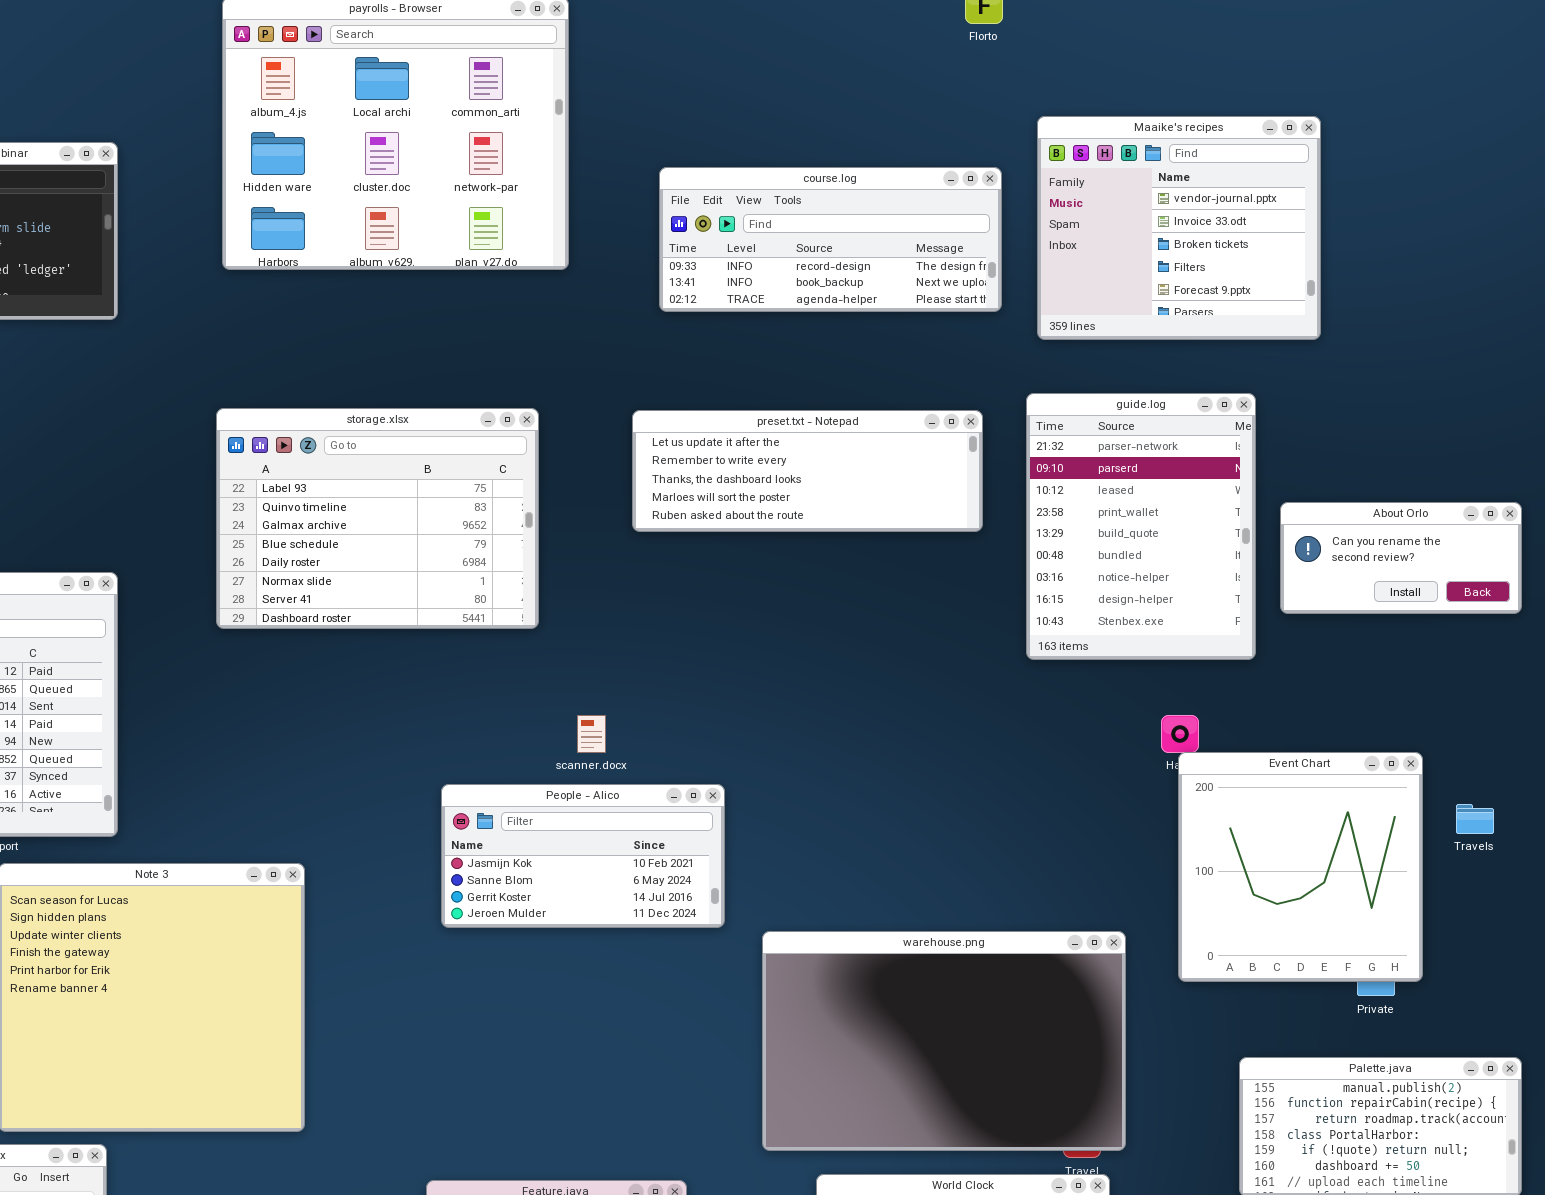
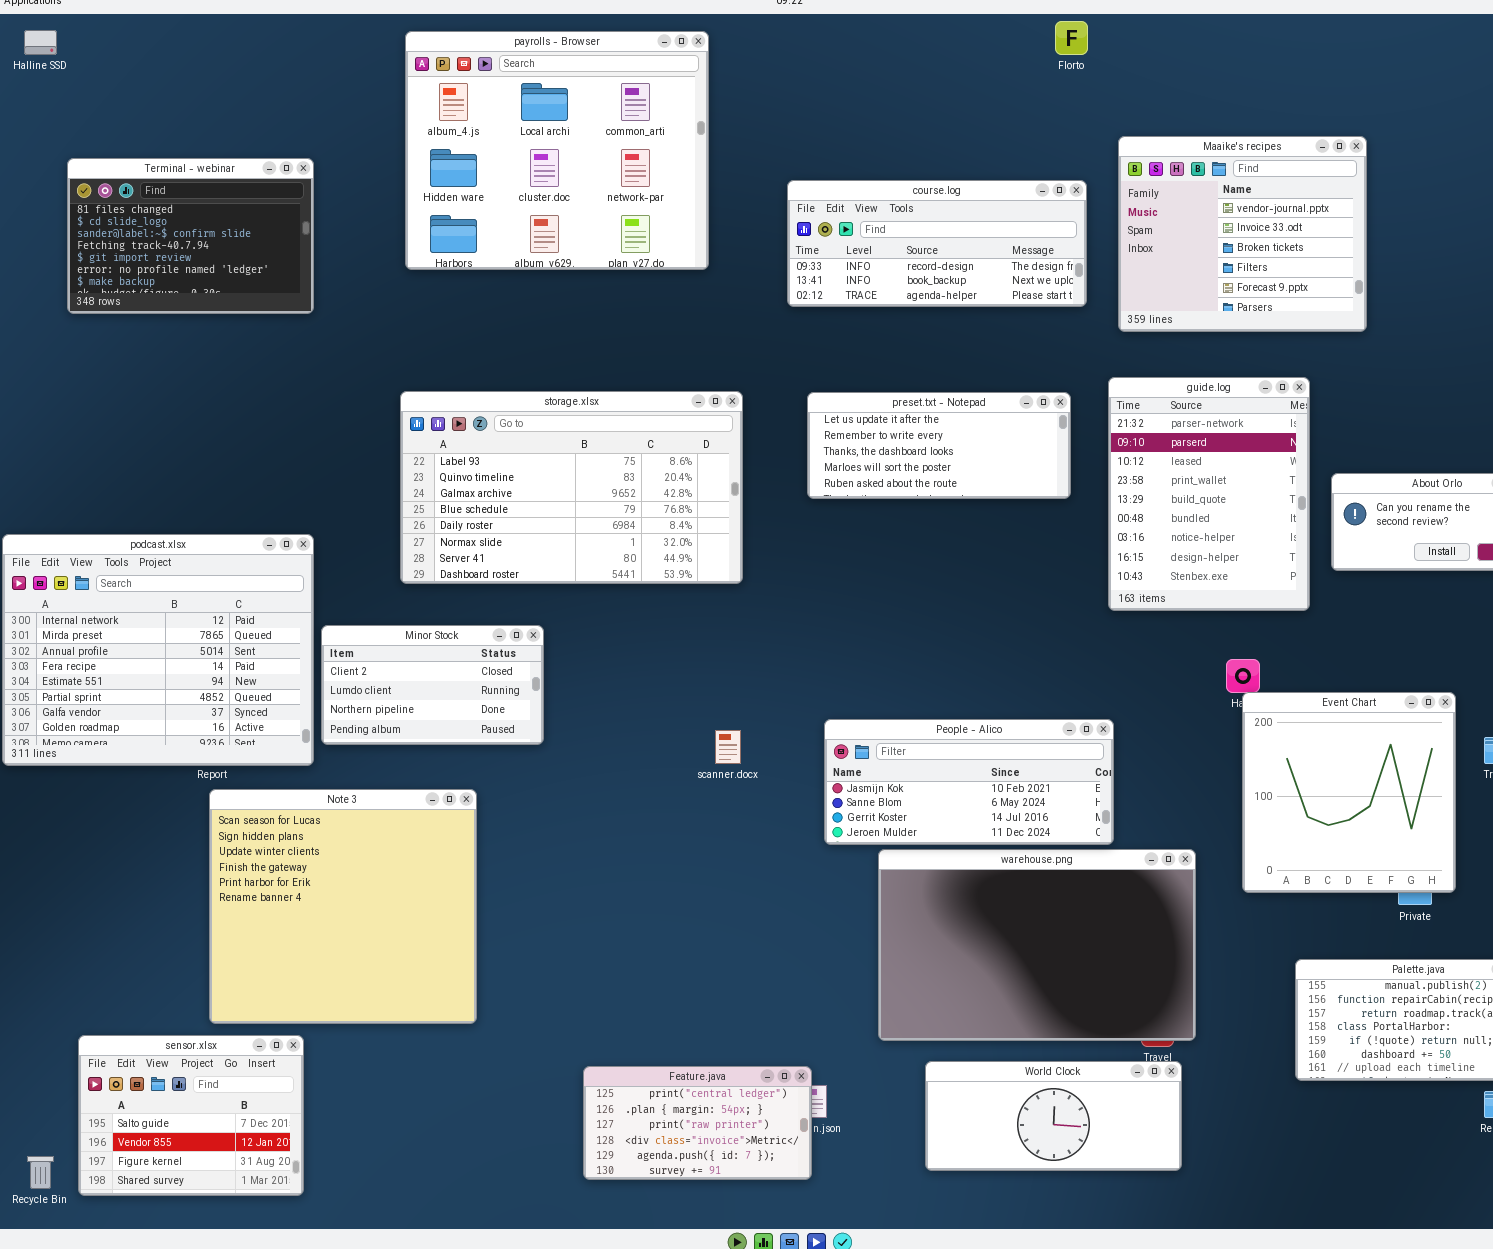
storage.xlsx: [216,408,539,629] -> [400,391,743,584], resized
preset.txt - Notepad: [632,410,983,532] -> [807,392,1071,499], resized
Minor Stock: none -> [321,625,544,745], opened
scanner.docx: [577,715,606,753] -> [715,730,741,764], moved
People - Alico: [441,784,725,928] -> [824,719,1114,845], moved, resized

